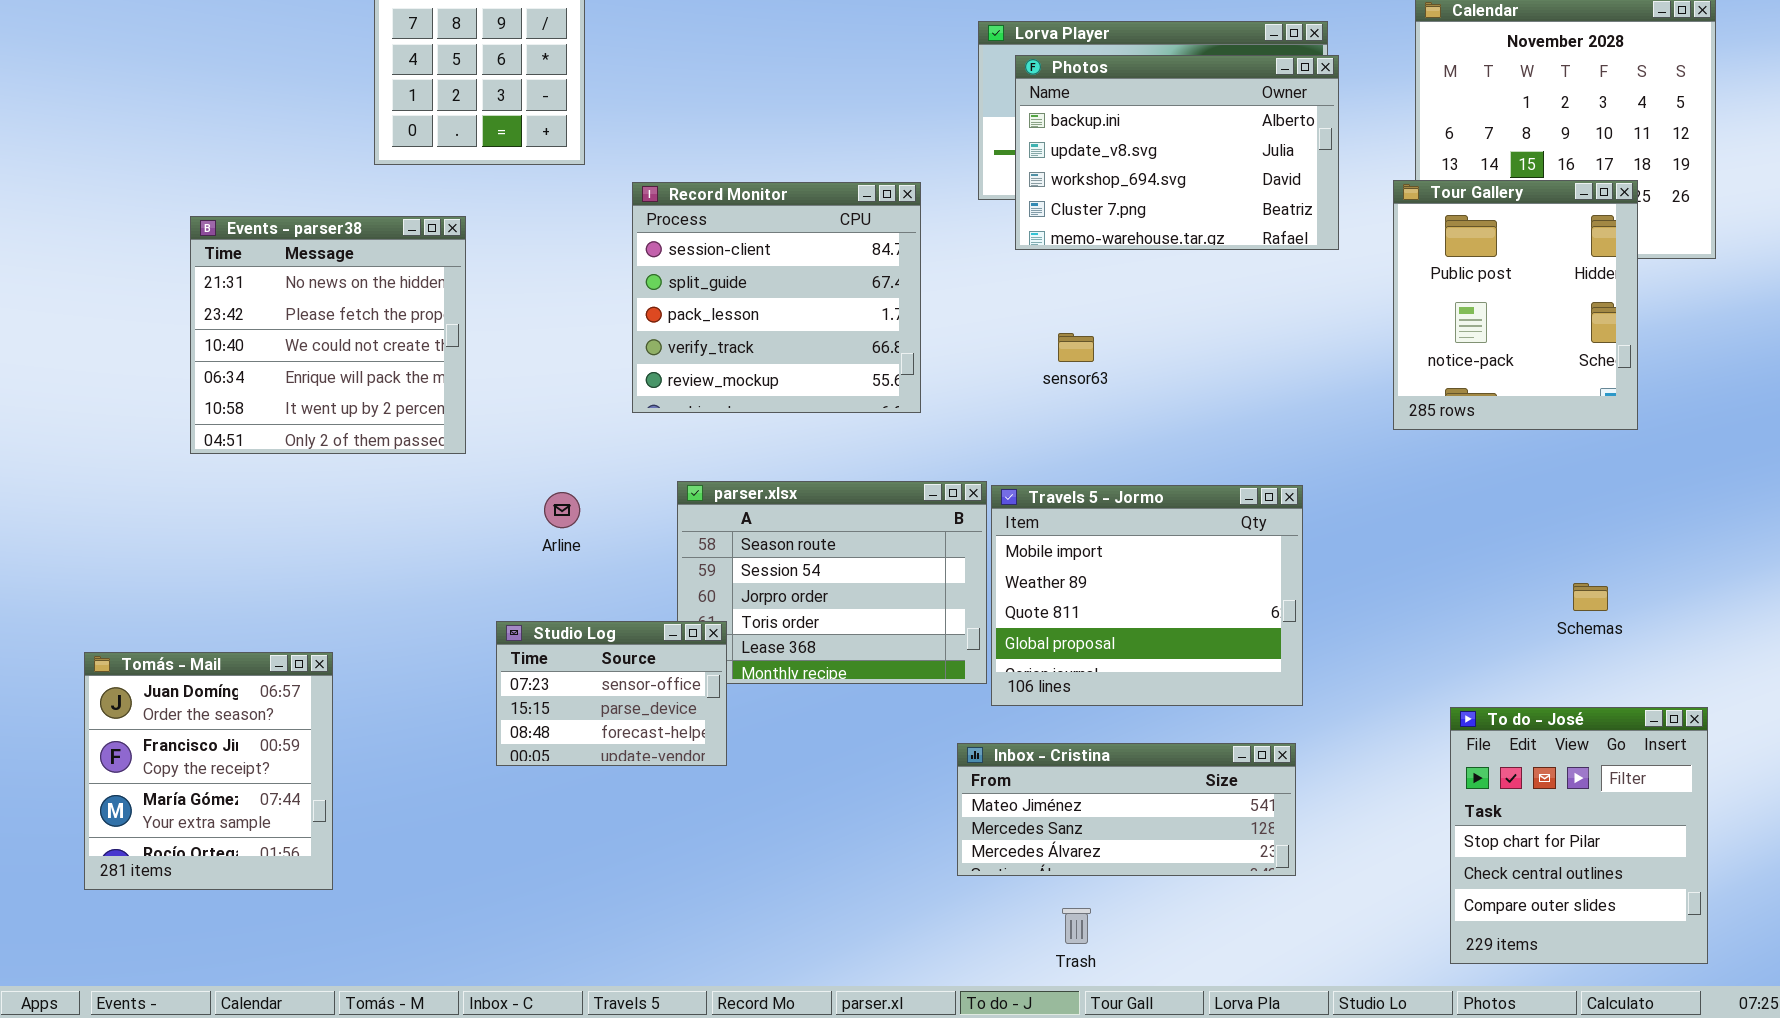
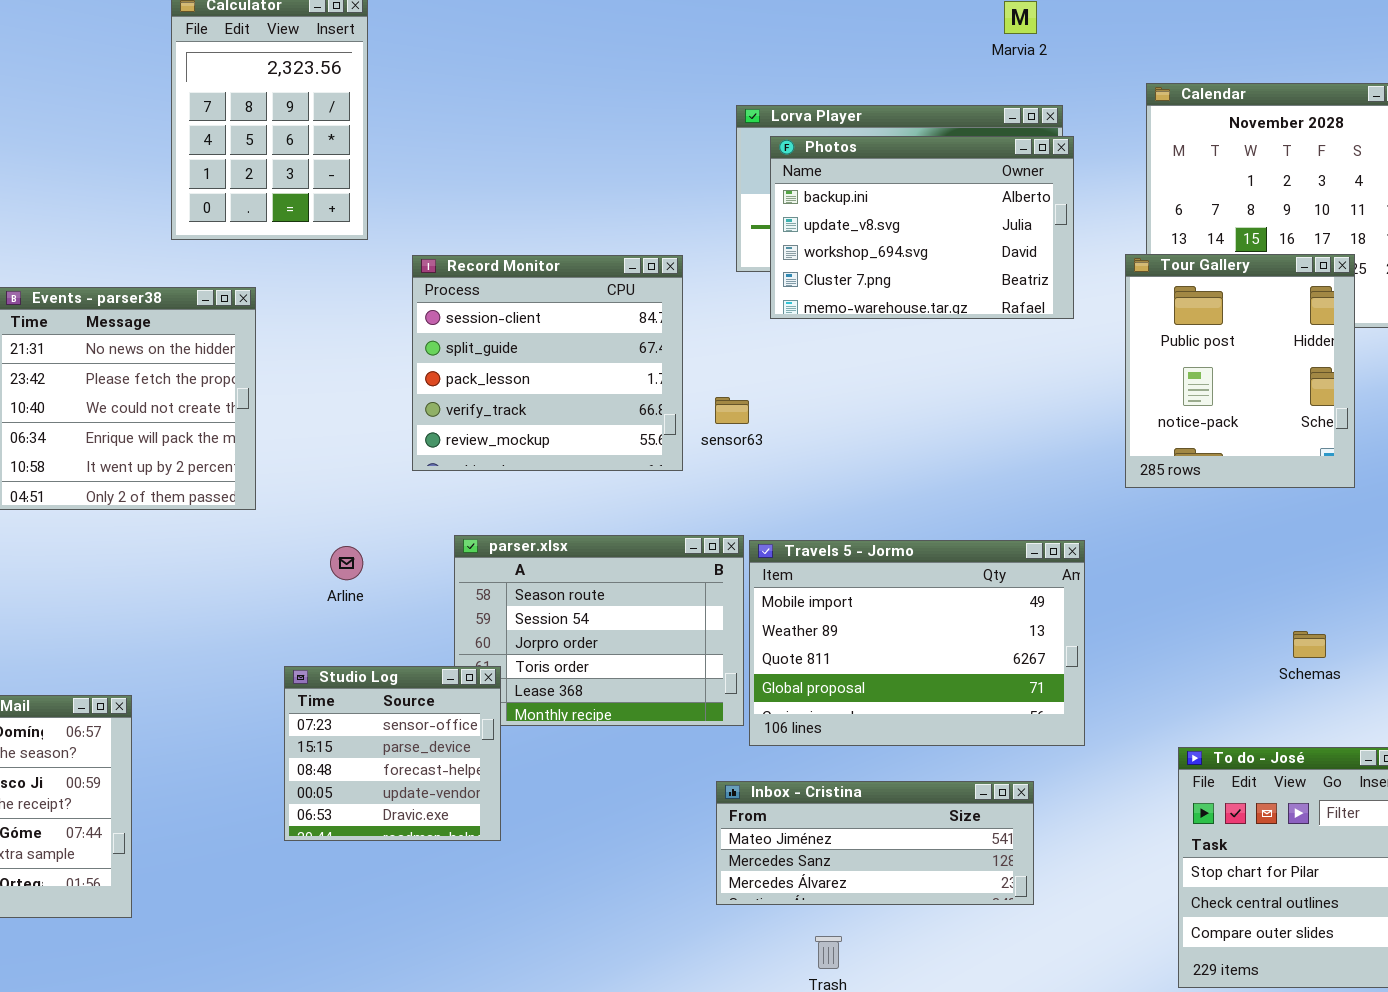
sensor63: [1058,333,1094,362] -> [715,397,749,424], moved
Travels 5 - Jormo: [991,485,1303,706] -> [749,540,1085,746], resized
Studio Log: [496,621,727,766] -> [284,666,501,841], resized

